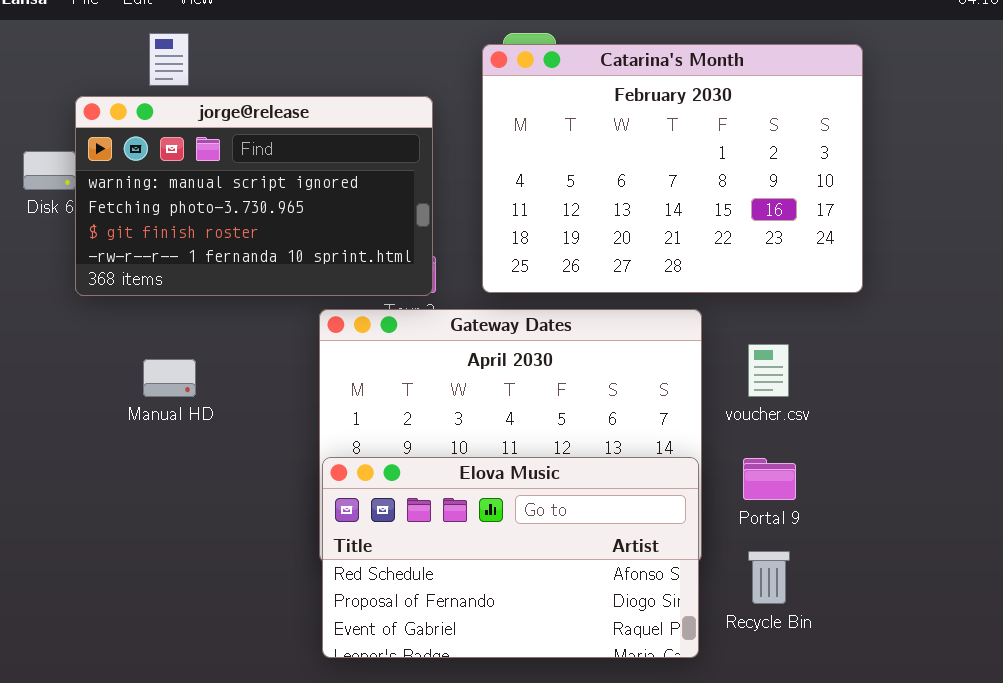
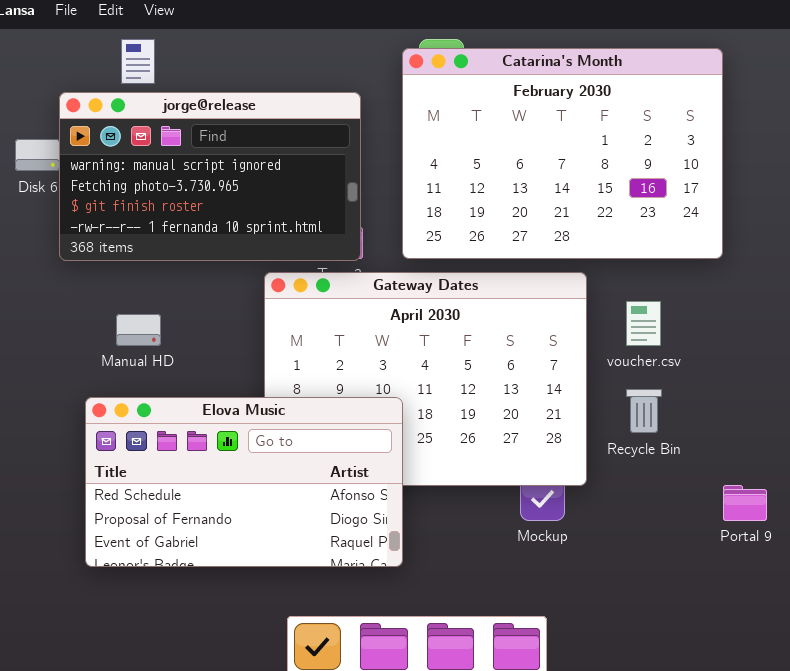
Elova Music: [322,457,699,658] -> [85,397,403,567], moved
Portal 9: [743,458,796,500] -> [723,485,767,521], moved
Recycle Bin: [748,551,790,604] -> [626,389,662,433], moved

